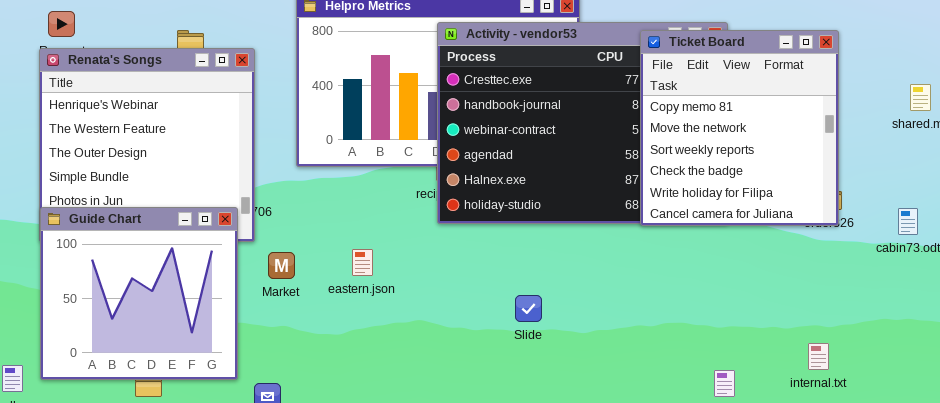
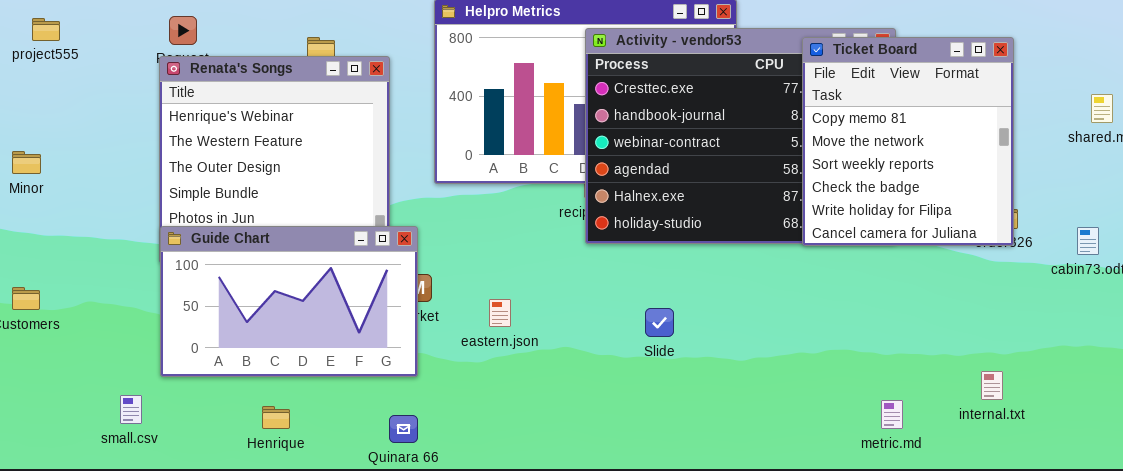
Guide Chart: [40,207,238,380] -> [160,226,418,377], resized
eastern.json: [352,249,373,276] -> [489,299,511,327], moved
Slide: [515,295,542,322] -> [645,308,674,337], moved

